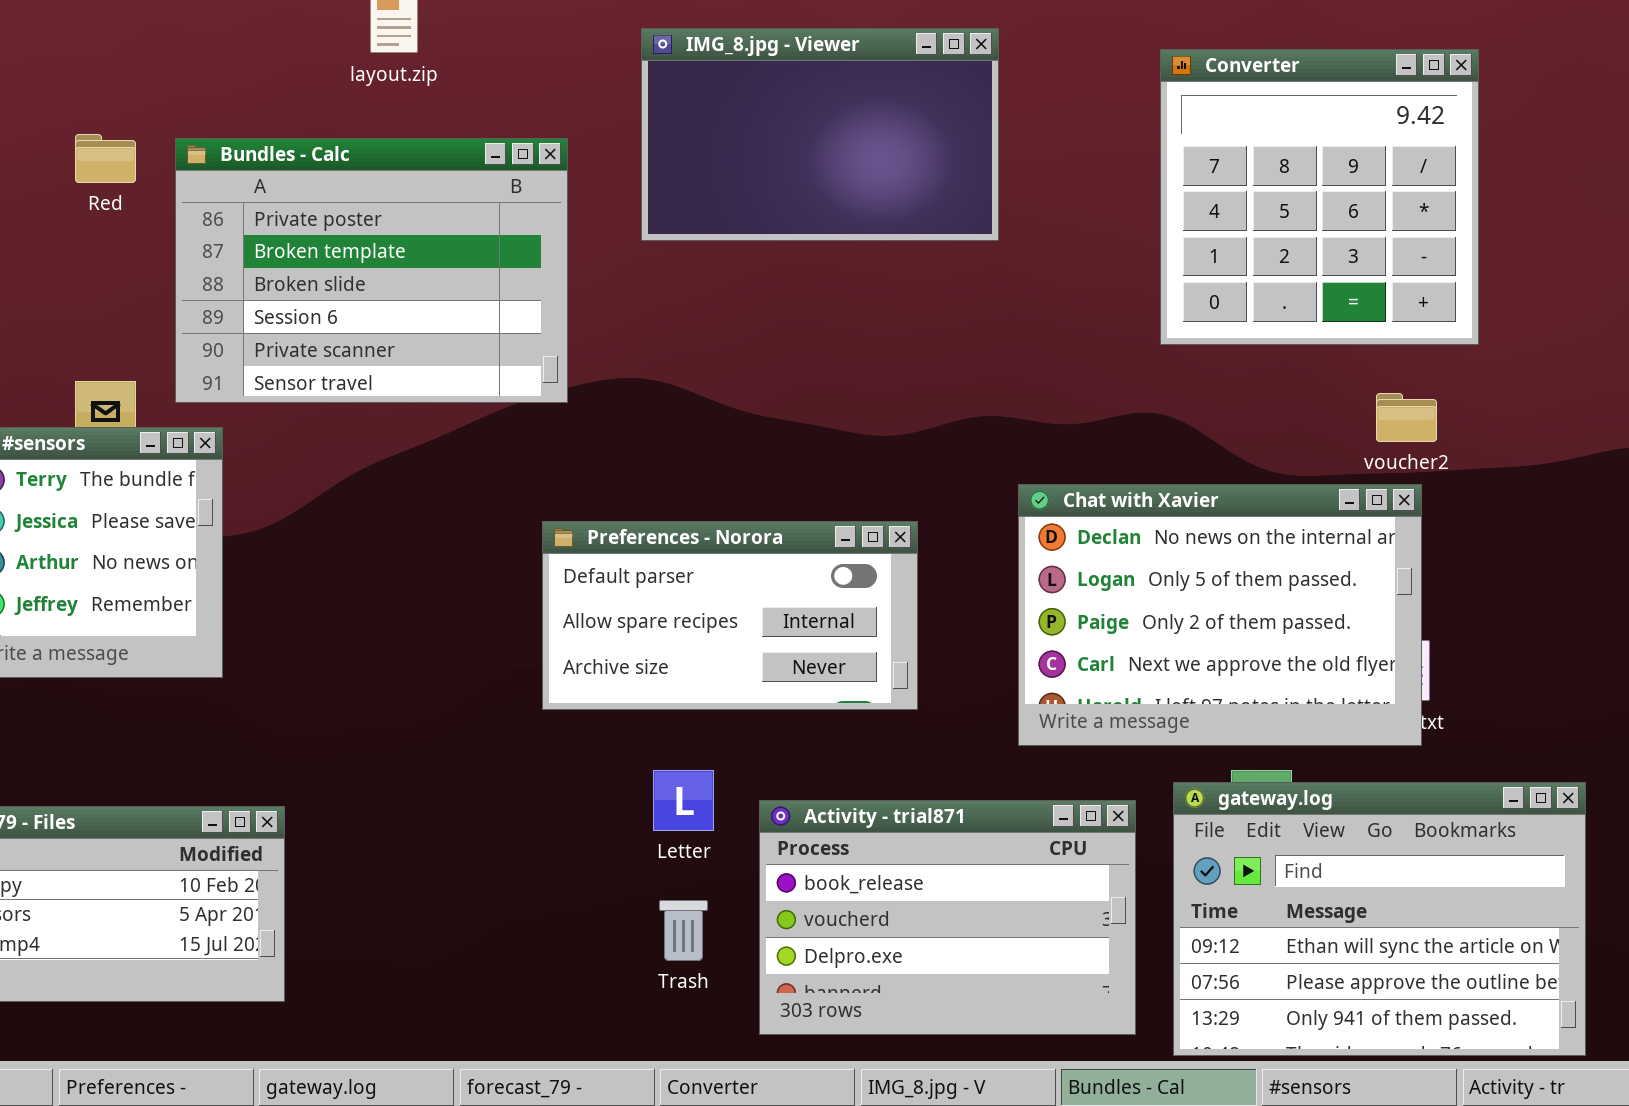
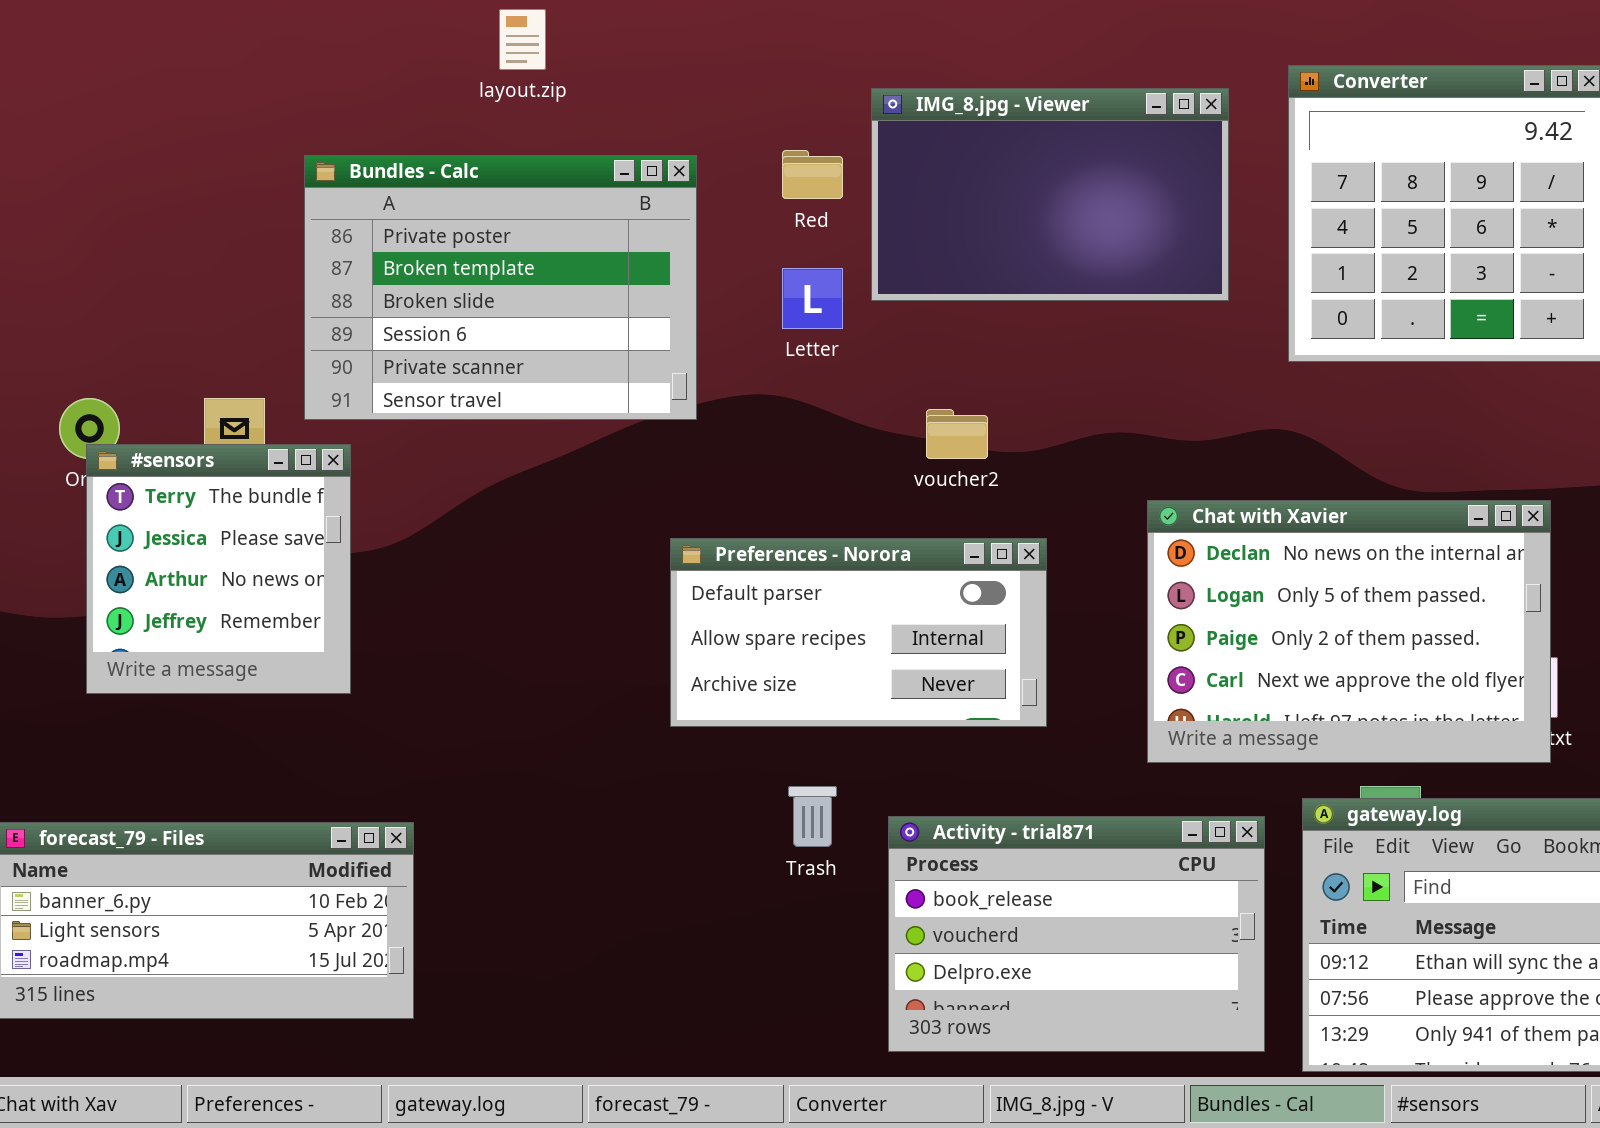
IMG_8.jpg - Viewer: [641,28,999,241] -> [871,88,1229,301], moved
Red: [75,134,136,183] -> [782,150,843,199], moved
voucher2: [1376,393,1437,442] -> [926,409,988,459], moved
Letter: [653,770,714,831] -> [782,268,843,329], moved
Trash: [659,900,708,961] -> [788,786,837,847], moved

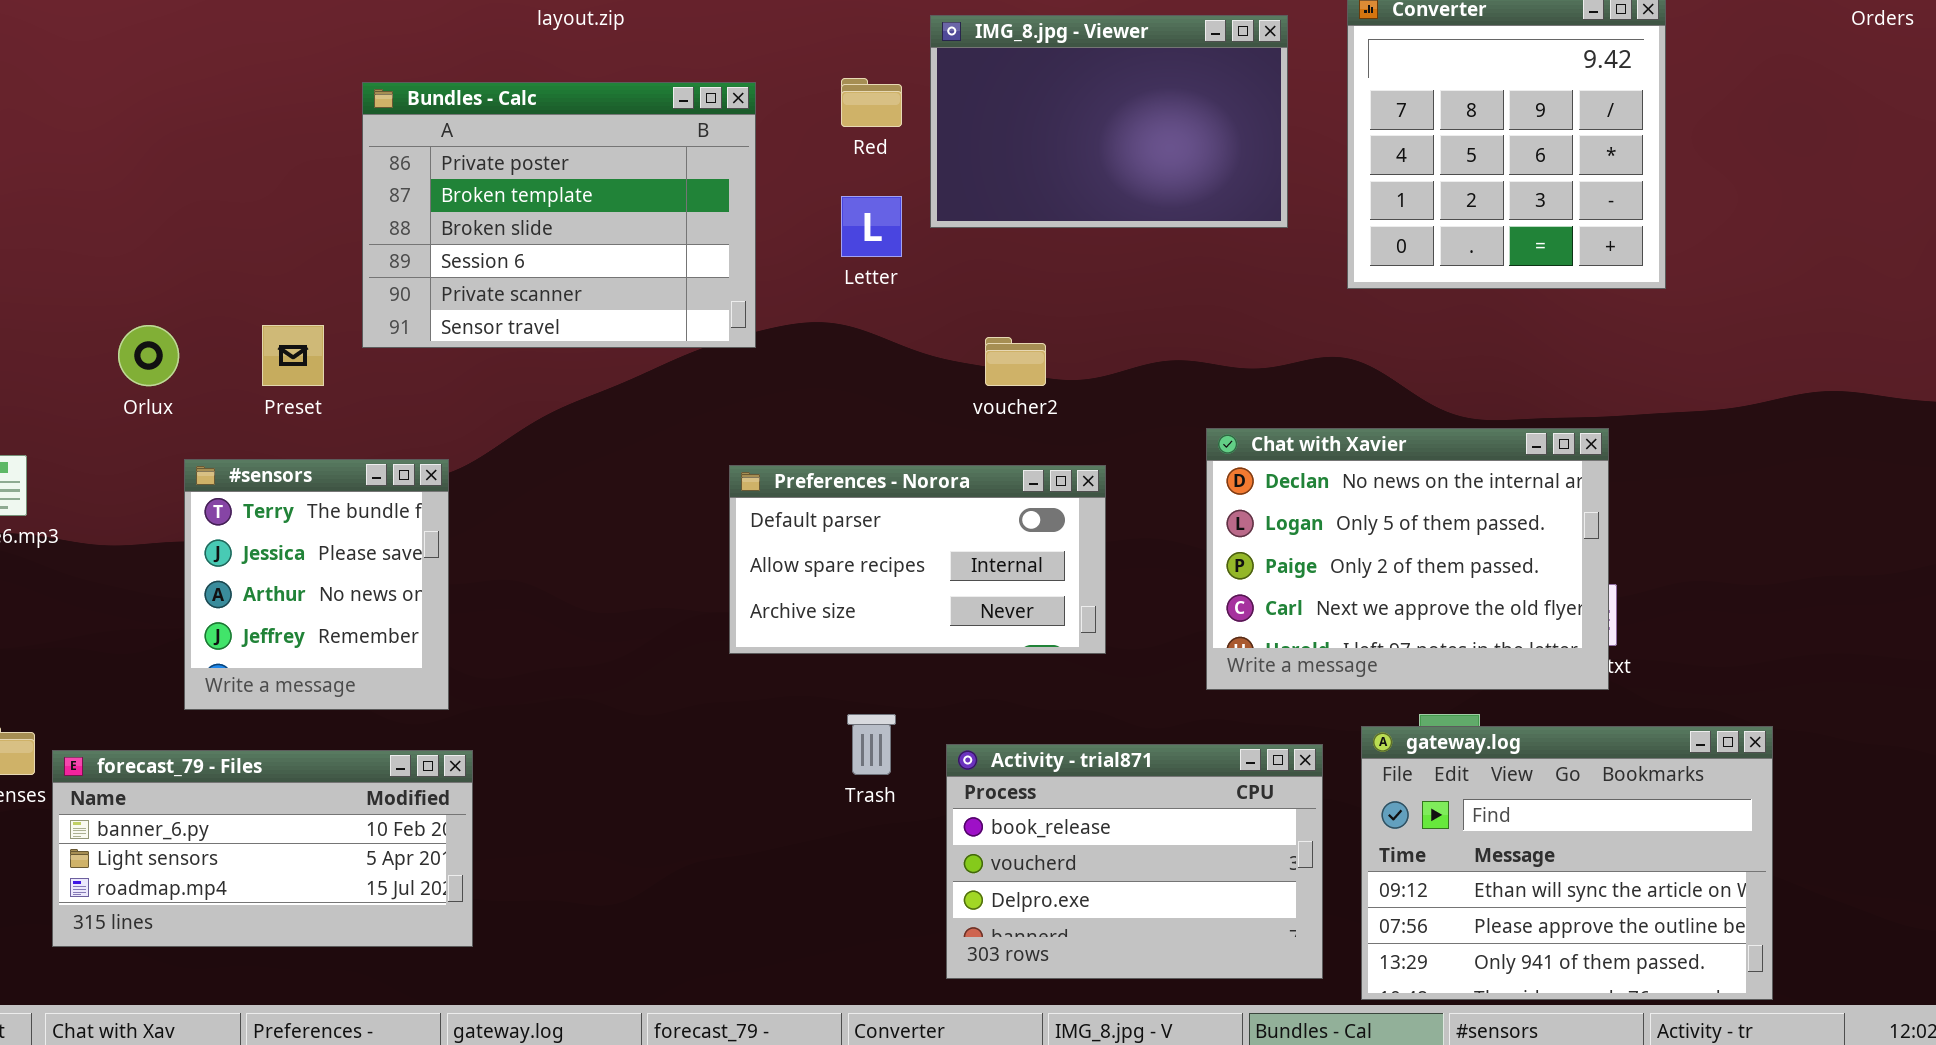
#sensors: [86,444,351,694] -> [184,459,449,710], moved

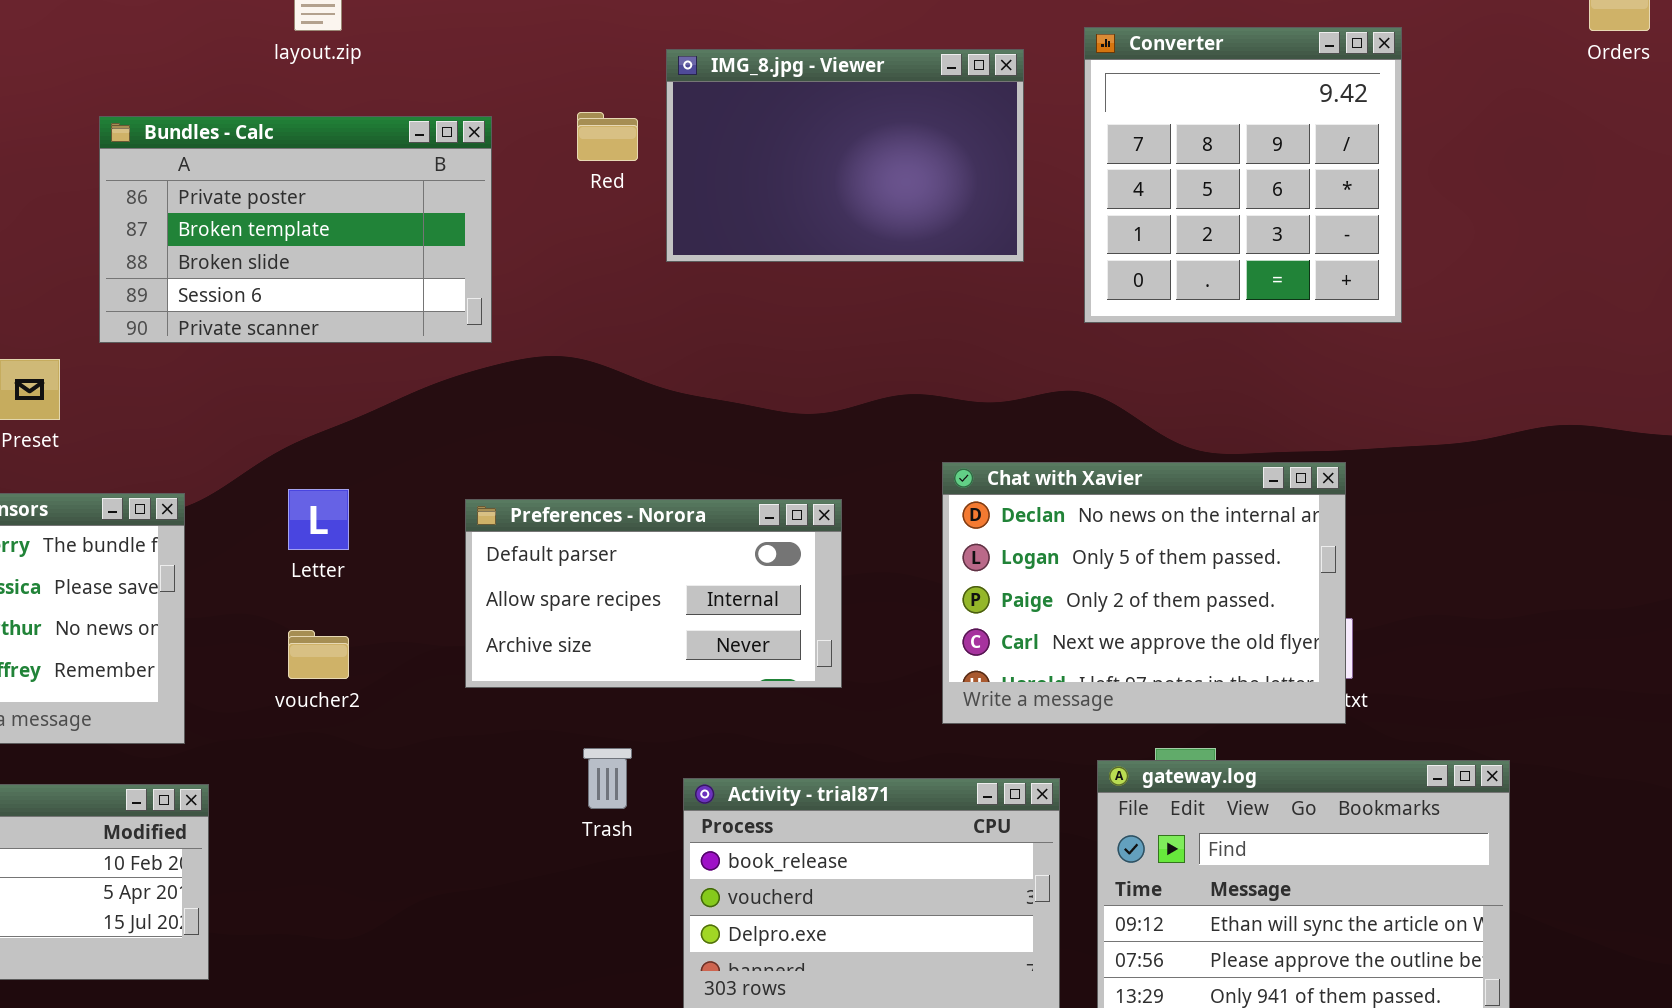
Bundles - Calc: [362,82,756,348] -> [99,116,492,343], resized
Letter: [841,196,902,257] -> [288,489,349,550], moved
voucher2: [985,337,1046,386] -> [288,630,349,679], moved

